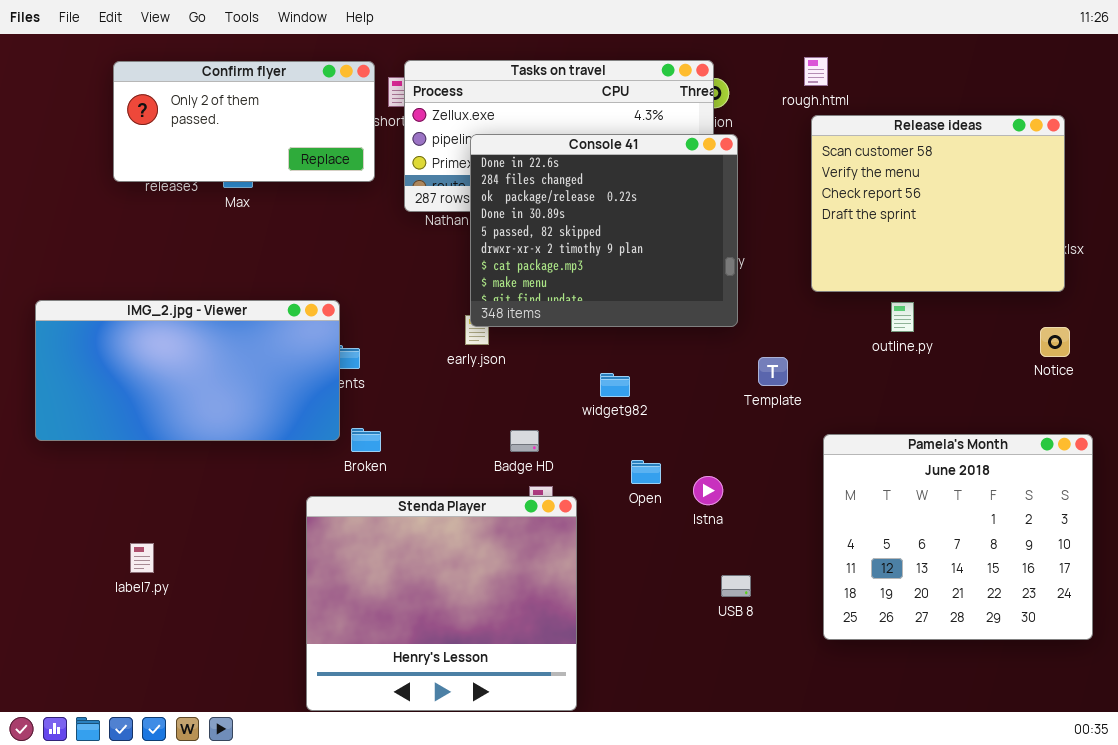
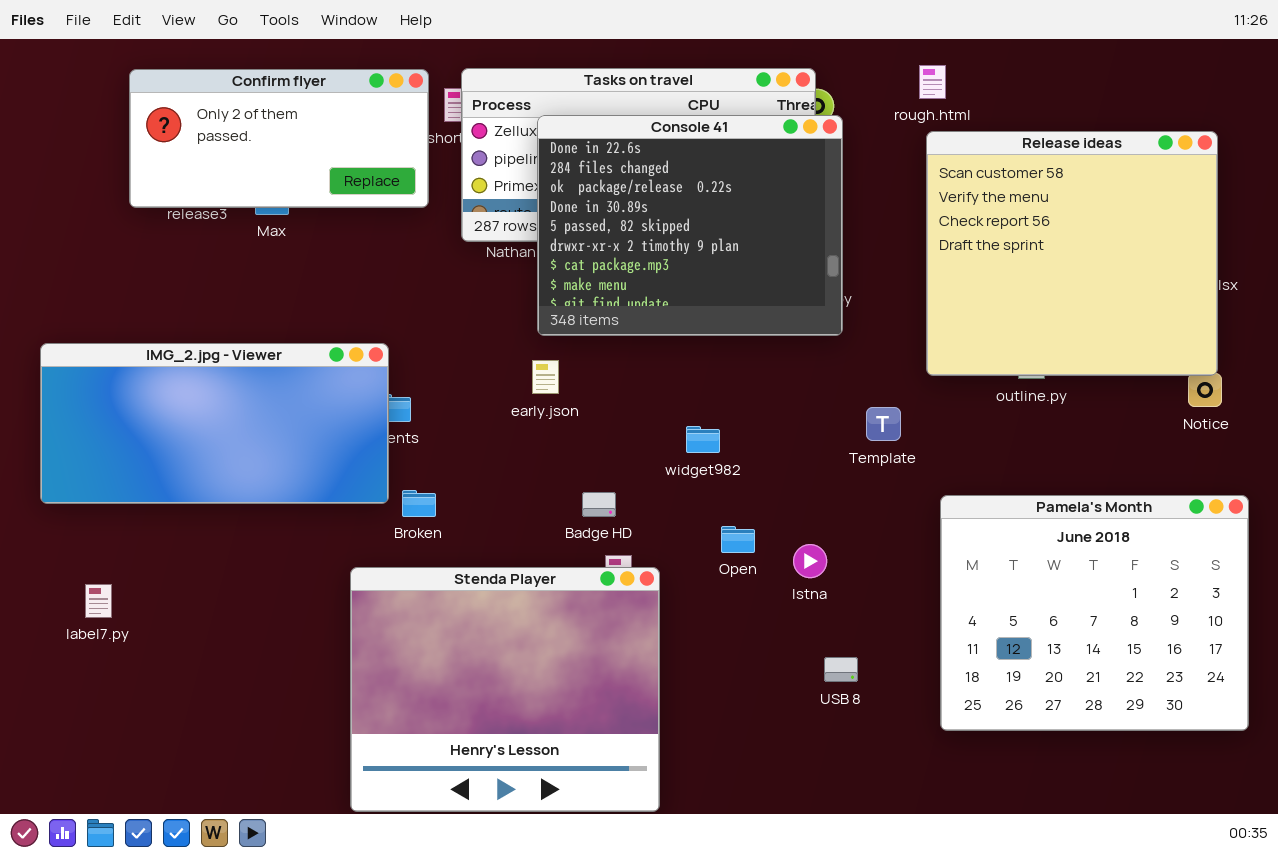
Release ideas: [811,115,1065,292] -> [926,131,1218,376], resized
Console 41: [470,134,738,327] -> [537,115,843,336], moved
label7.py: [130,543,154,573] -> [85,584,112,618], moved

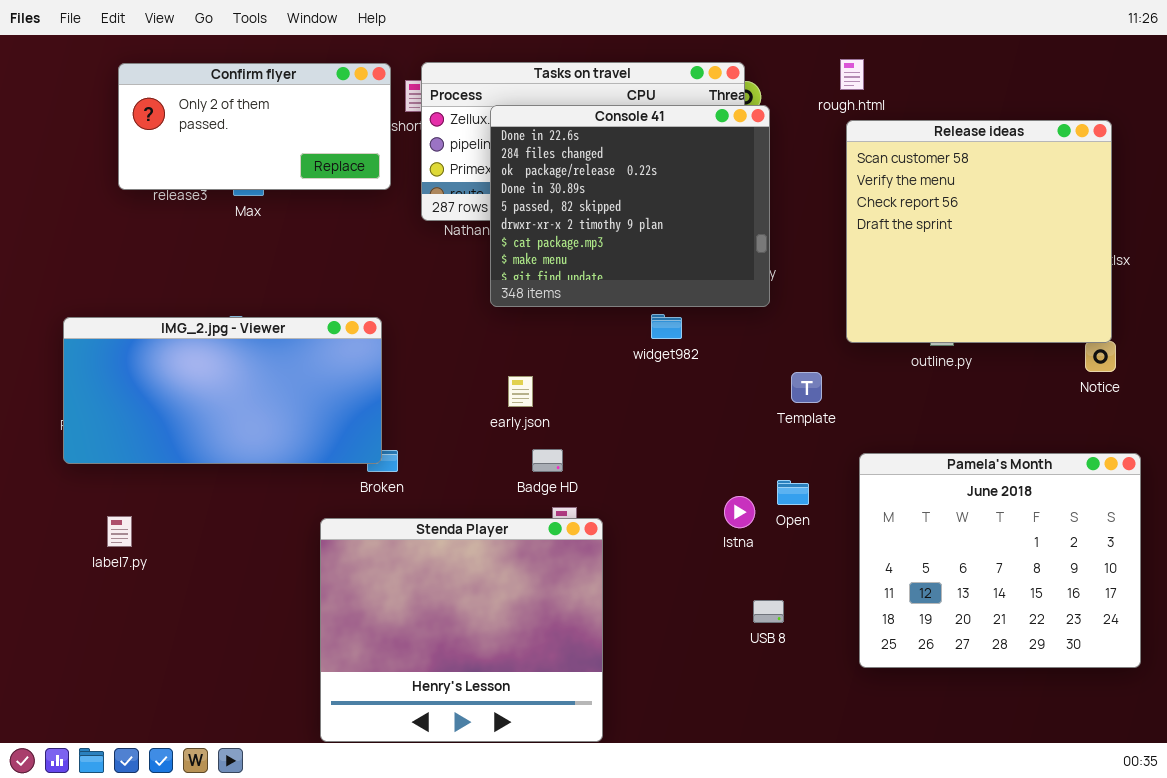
IMG_2.jpg - Viewer: [40,343,389,504] -> [63,317,382,464], moved
early.json: [532,360,559,394] -> [508,376,533,407], moved
widget982: [686,426,720,453] -> [651,314,682,339], moved
Open: [721,526,755,553] -> [777,480,809,505], moved
label7.py: [85,584,112,618] -> [107,516,132,547], moved

